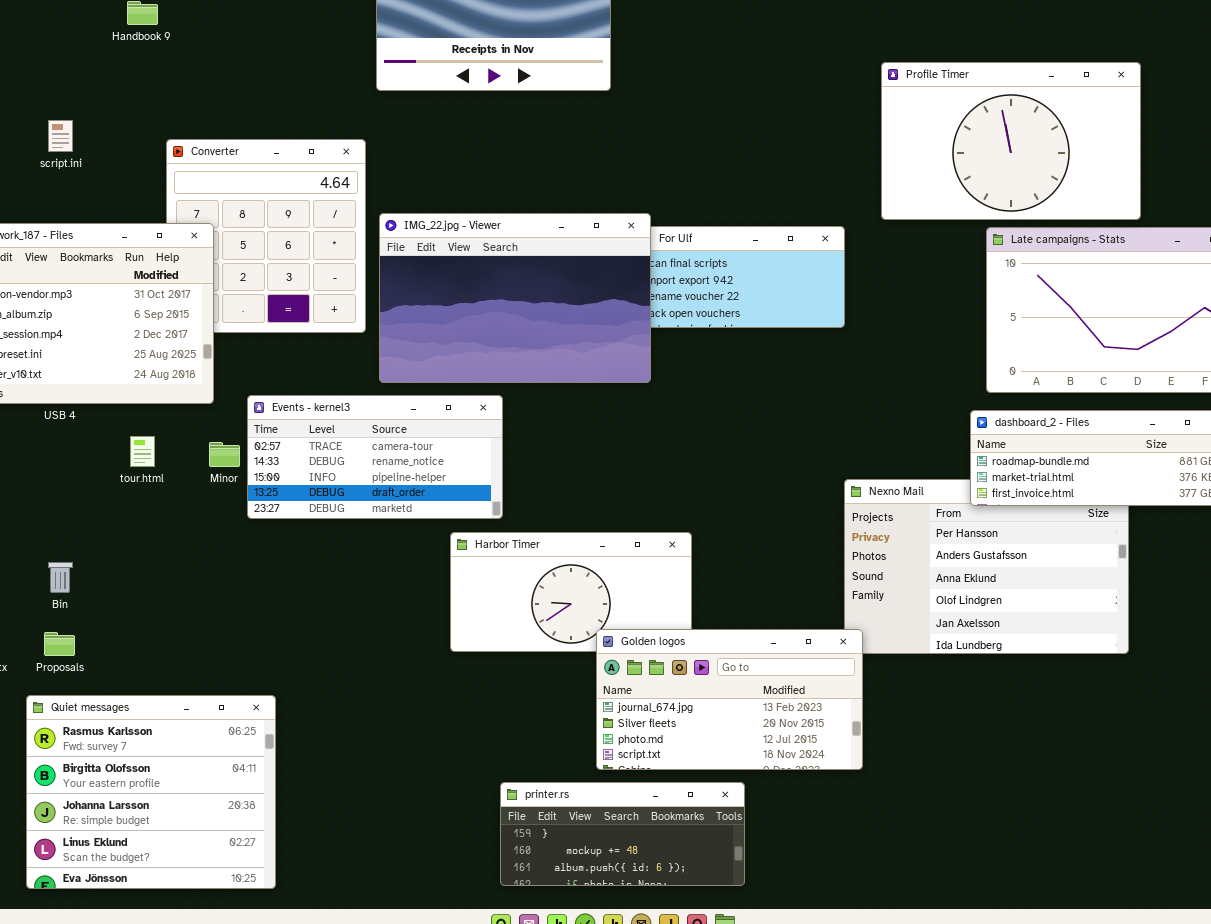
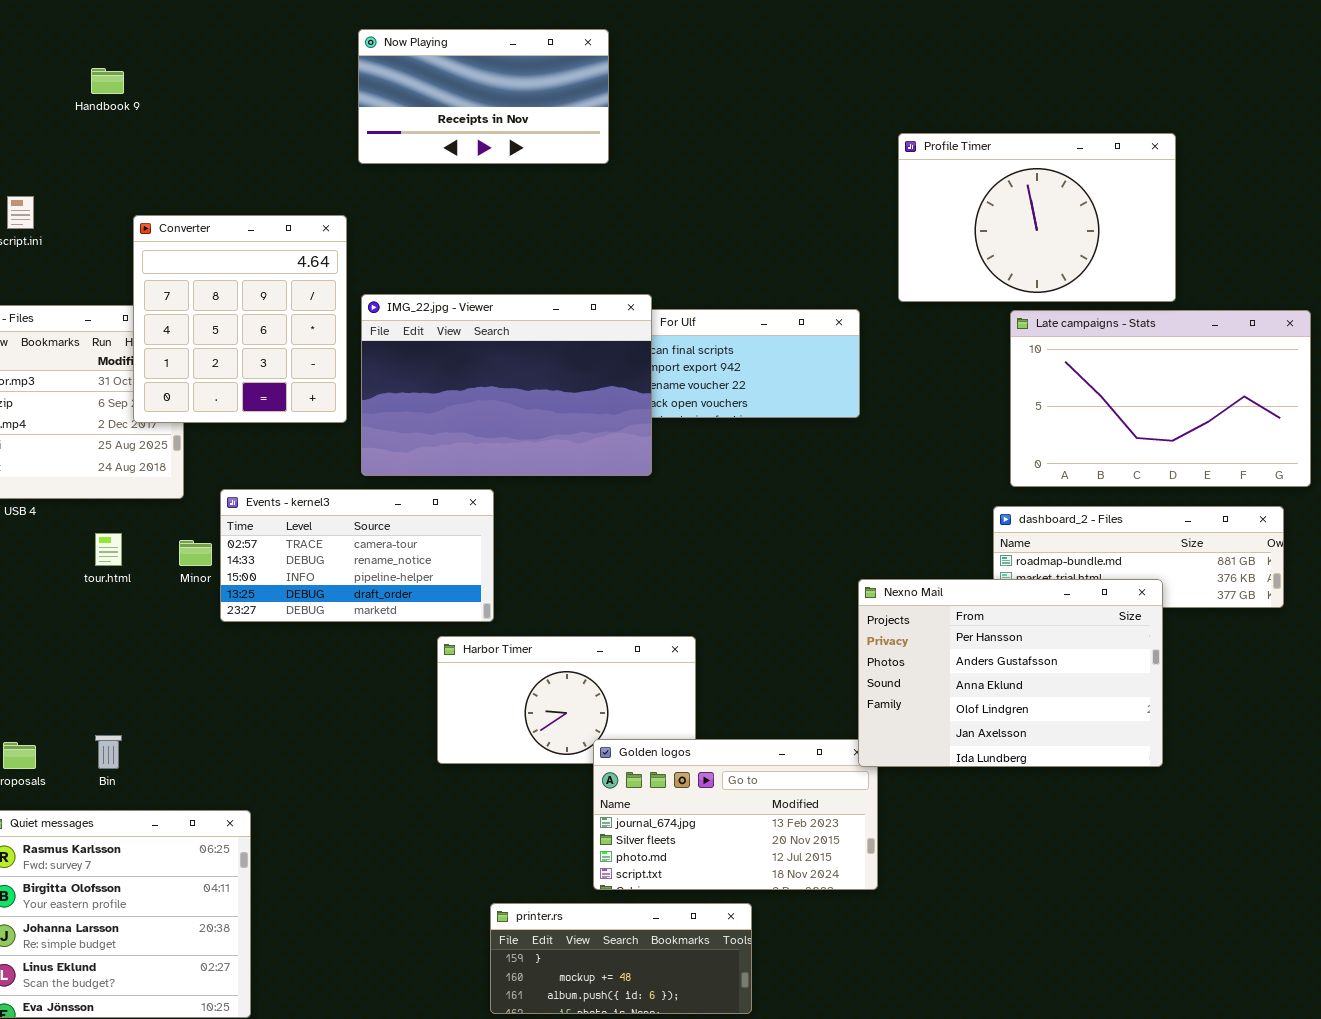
Converter: [166,139,366,333] -> [133,215,347,423], raised
Nexno Mail: [844,479,1129,654] -> [858,579,1163,767], raised
Bin: [48,562,73,593] -> [95,735,122,769], moved

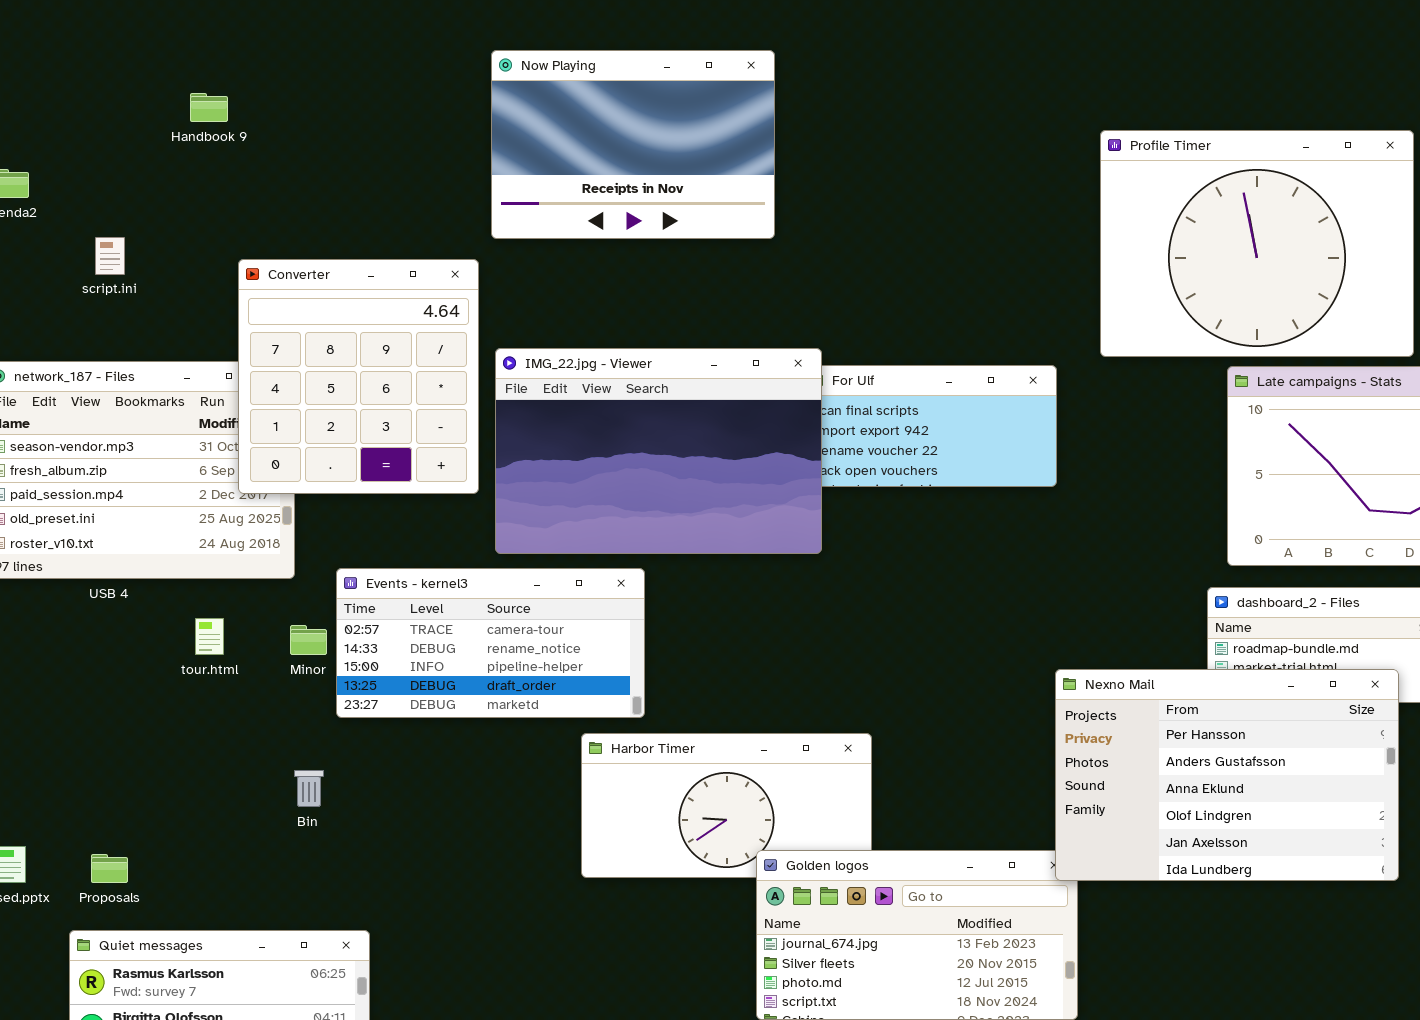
Now Playing: [358,29,609,164] -> [491,50,775,239], resized
Profile Timer: [898,133,1176,302] -> [1100,130,1414,357], resized
Bin: [95,735,122,769] -> [294,770,324,807], moved

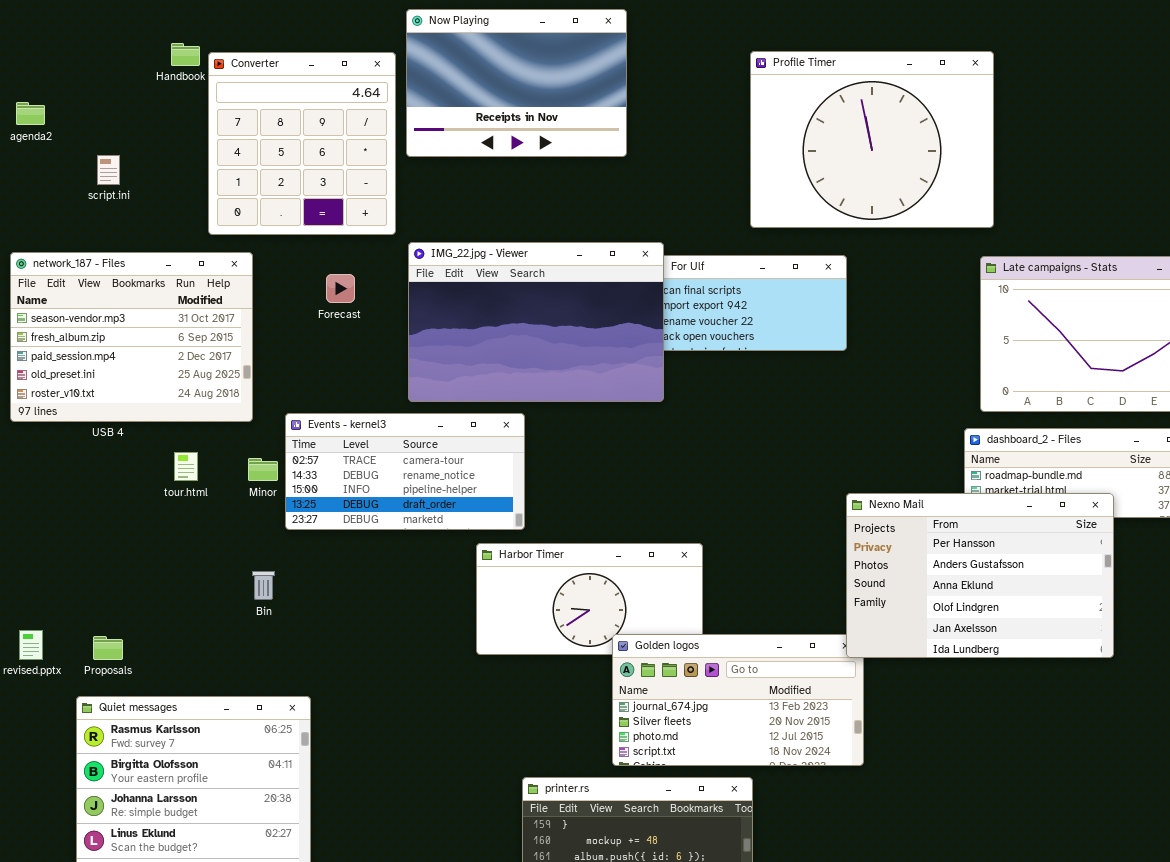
Profile Timer: [1100,130,1414,357] -> [750,51,994,228], moved
Converter: [238,259,479,494] -> [208,52,396,235], moved

